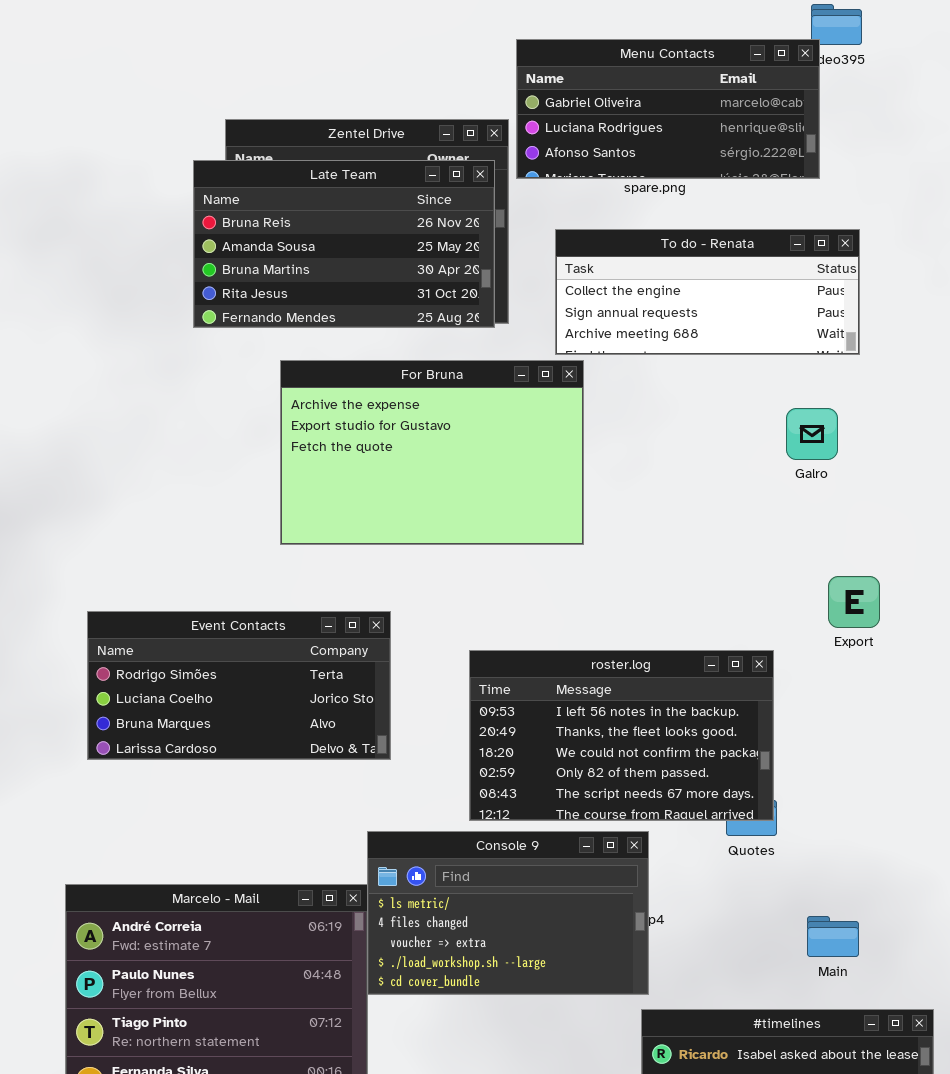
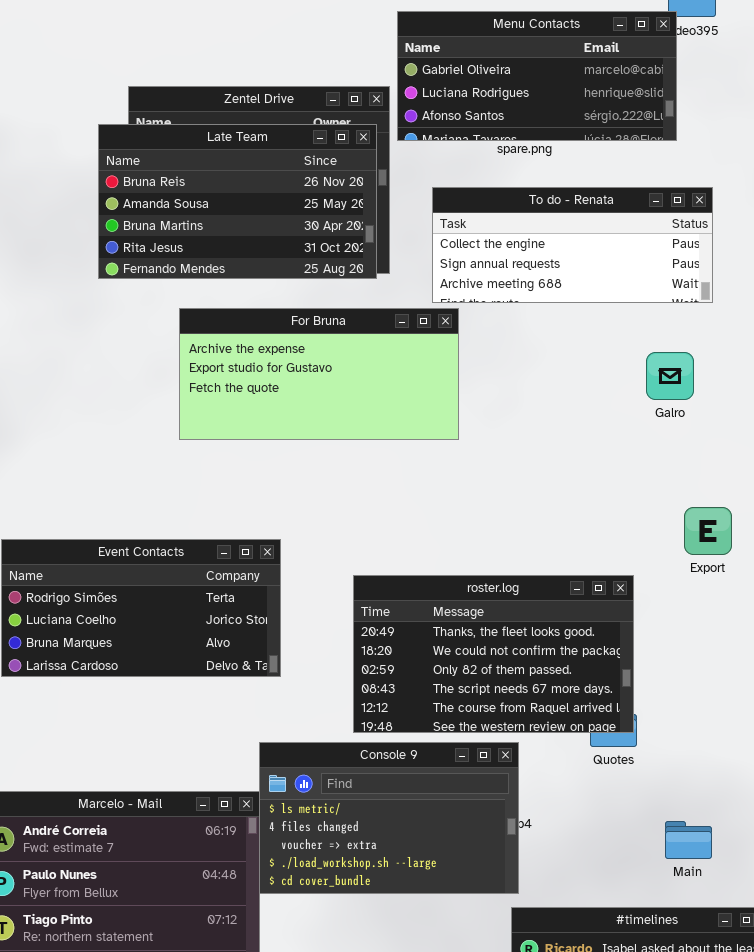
For Bruna: [280,360,584,545] -> [179,308,459,440], resized
roster.log: [469,650,774,821] -> [353,575,634,733], scrolled down 1 row

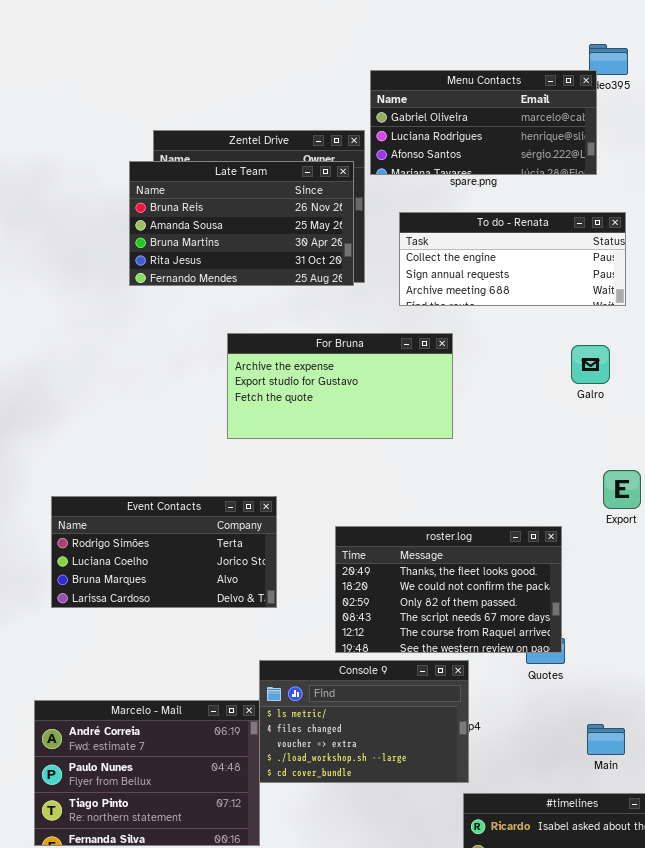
For Bruna: [179,308,459,440] -> [227,333,453,439], moved

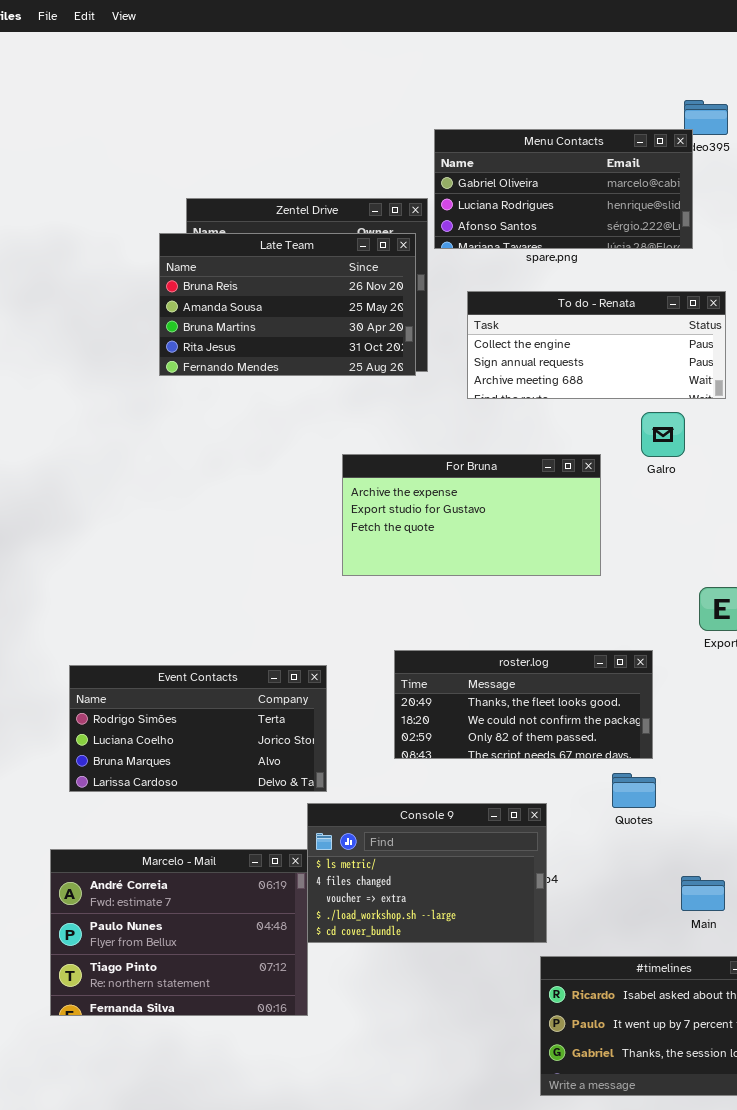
For Bruna: [227,333,453,439] -> [342,454,601,576], moved
Galro: [571,345,610,384] -> [641,412,685,457], moved
Event Contacts: [51,496,277,608] -> [69,665,327,792], moved
roster.log: [335,526,562,653] -> [394,650,653,759], resized

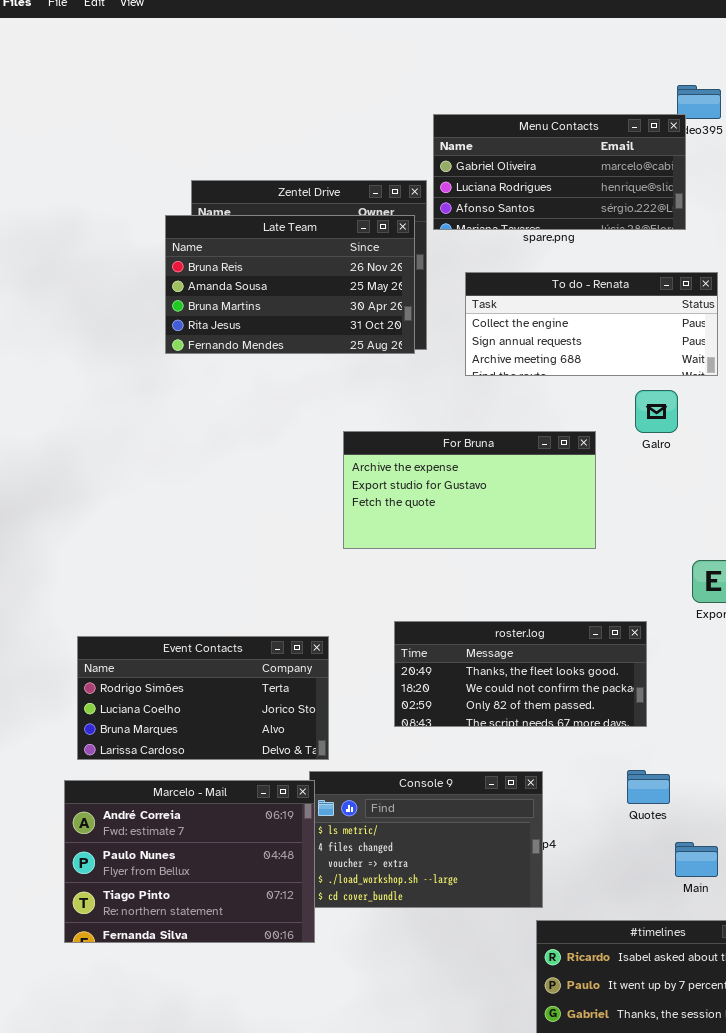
Quotes: [612,773,656,808] -> [627,770,670,804], moved
Marcelo - Mail: [50,849,308,1016] -> [64,780,315,943], moved

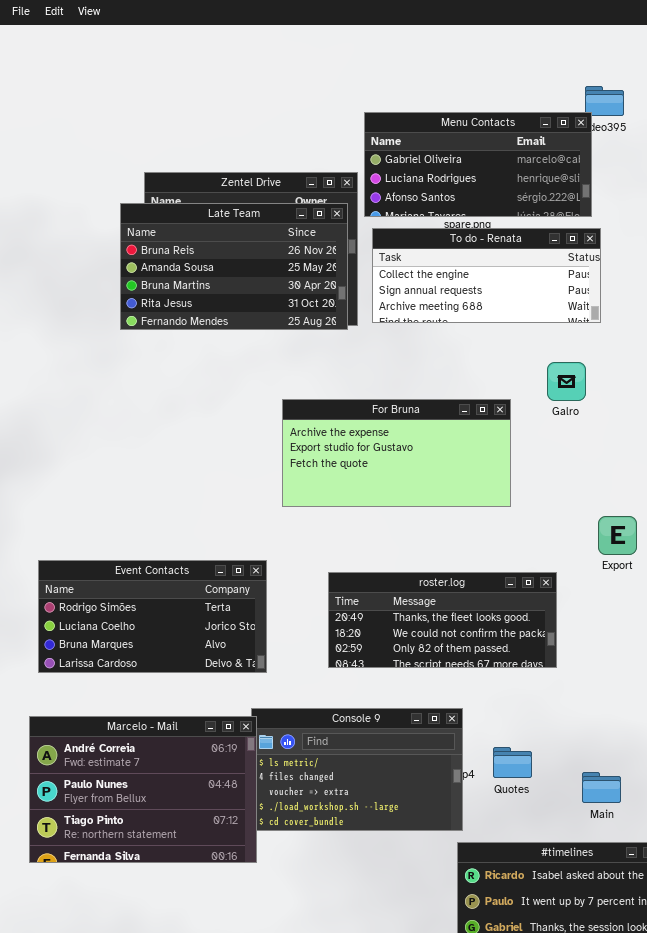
To do - Renata: [465,272,718,376] -> [372,228,601,323], moved
Event Contacts: [77,636,329,760] -> [38,560,267,673], moved
Quotes: [627,770,670,804] -> [493,747,532,778], moved

